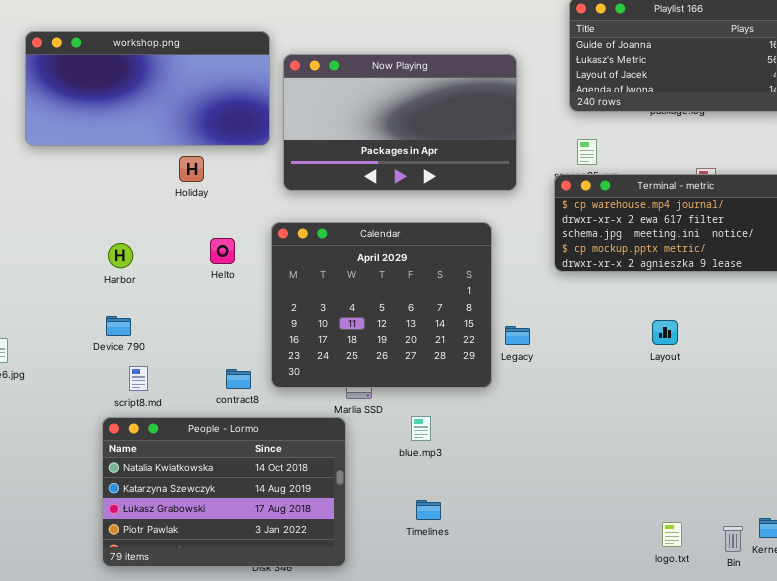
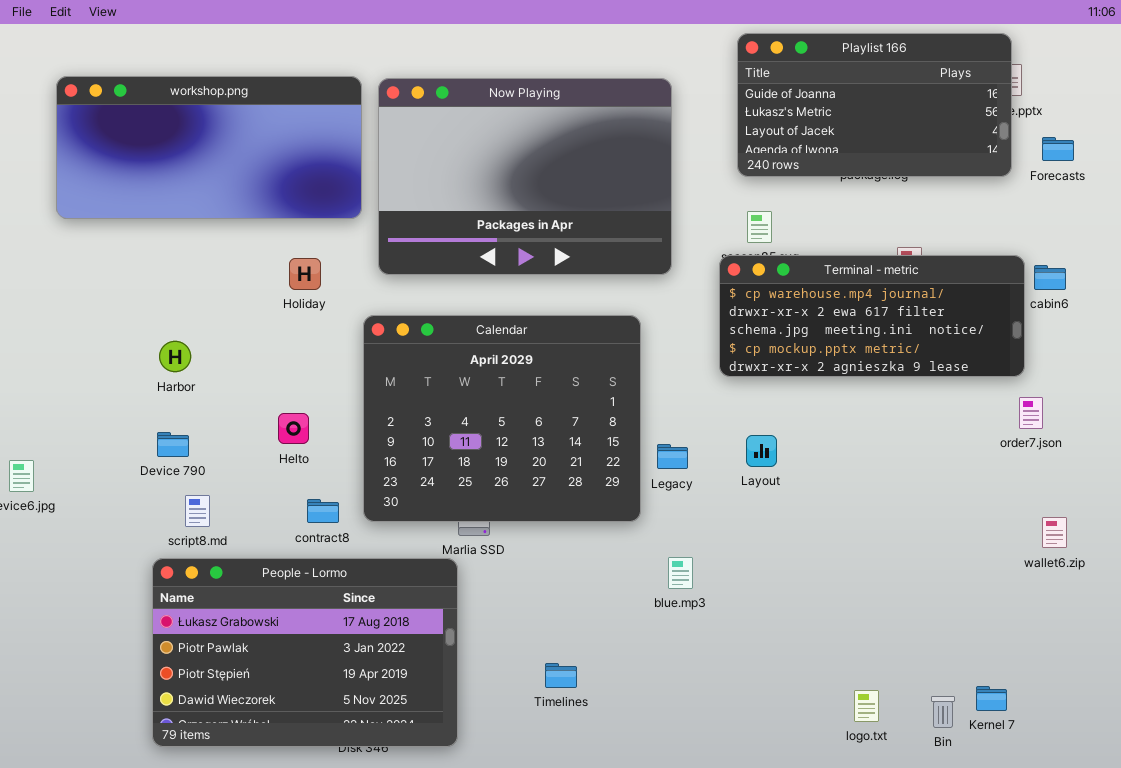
Now Playing: [283,54,517,191] -> [378,78,672,275], resized
Holiday: [179,156,204,182] -> [289,258,321,290], moved
Helto: [210,238,235,264] -> [278,413,309,444], moved
Layout: [652,320,678,345] -> [746,435,777,467], moved
blue.mp3: [411,416,431,441] -> [668,557,693,589], moved
People - Lormo: [102,417,346,567] -> [152,558,458,747], scrolled down 2 rows

